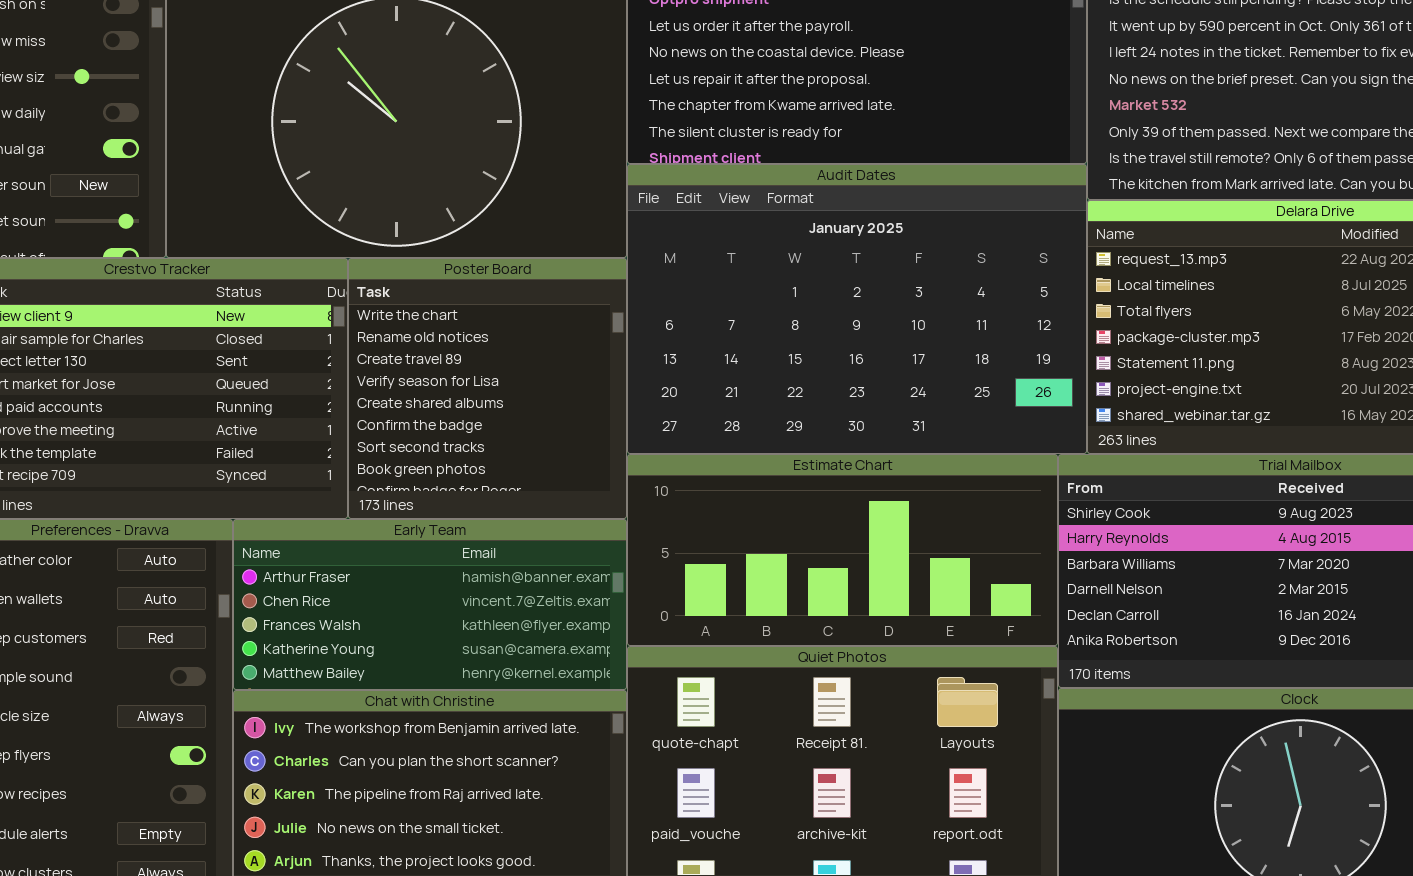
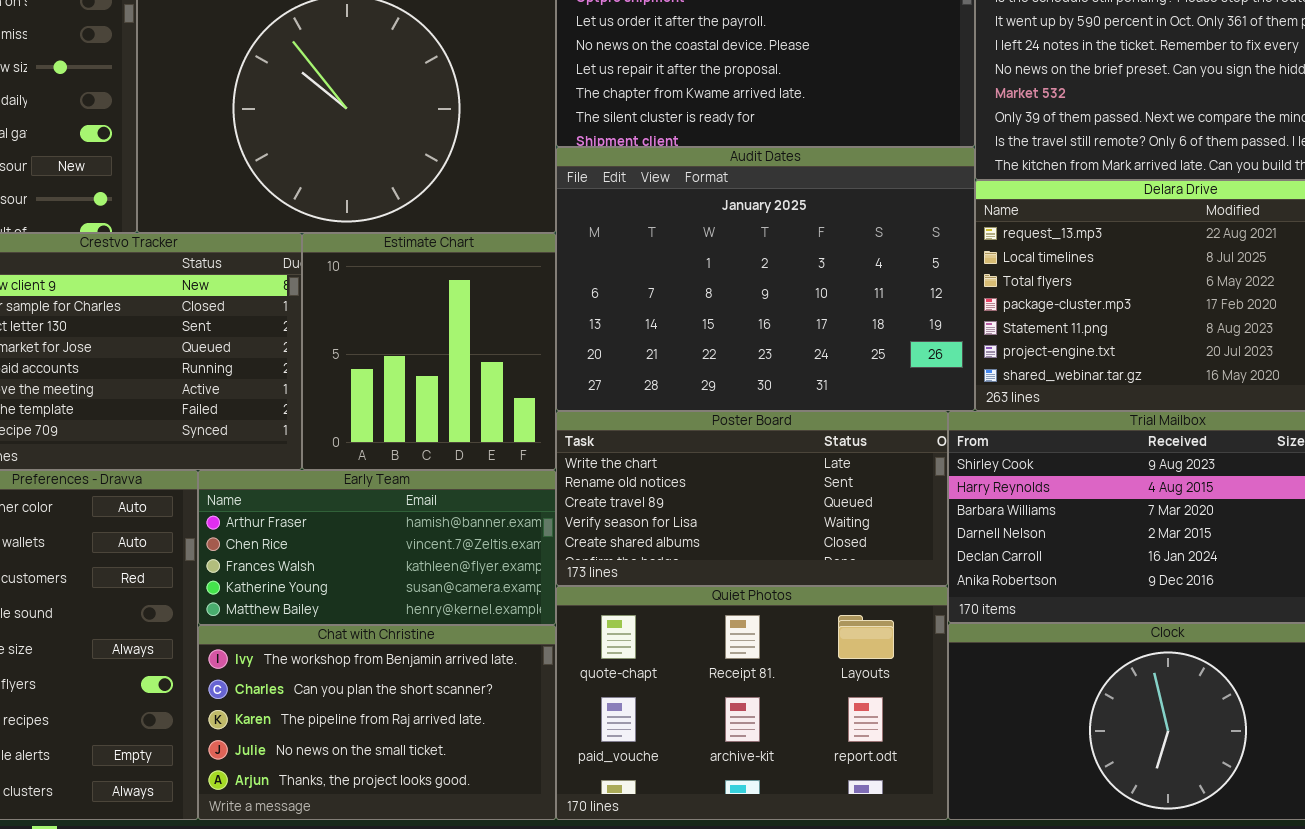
Poster Board: [348,258,627,519] -> [556,411,948,586], moved, resized
Estimate Chart: [627,454,1058,646] -> [302,233,556,470], moved, resized

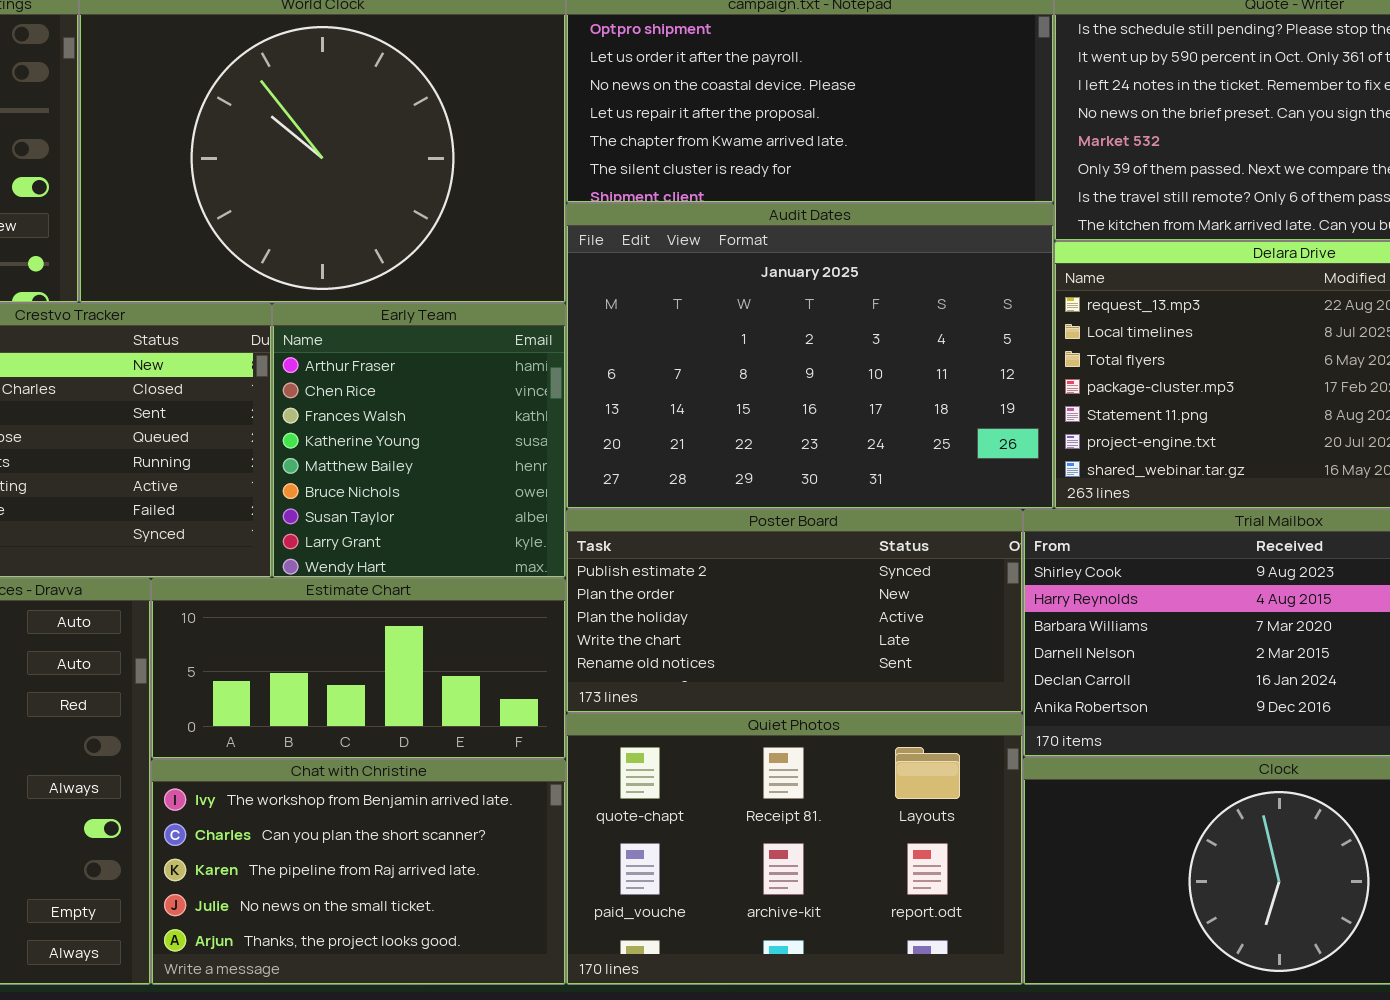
Estimate Chart: [302,233,556,470] -> [151,578,566,759], moved, resized
Poster Board: [556,411,948,586] -> [566,509,1023,713], scrolled up 3 rows
Early Team: [198,470,556,625] -> [272,303,566,578], moved, resized

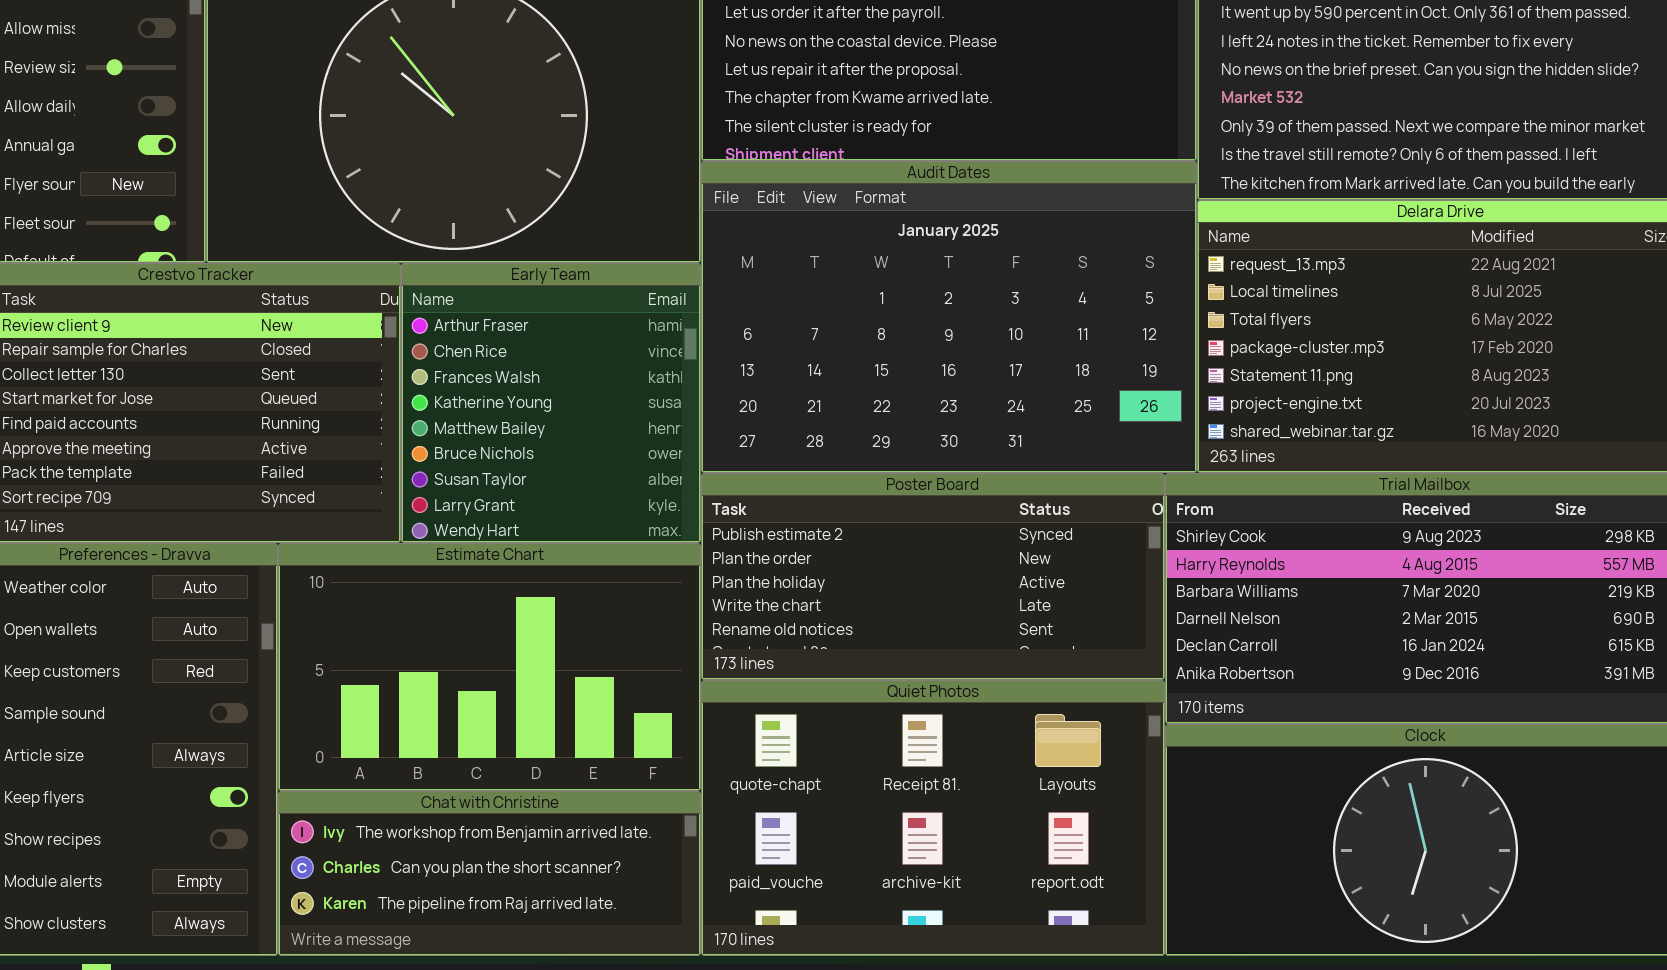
Estimate Chart: [151,578,566,759] -> [278,543,701,791], resized
Chat with Christine: [151,759,566,985] -> [278,791,701,956], resized

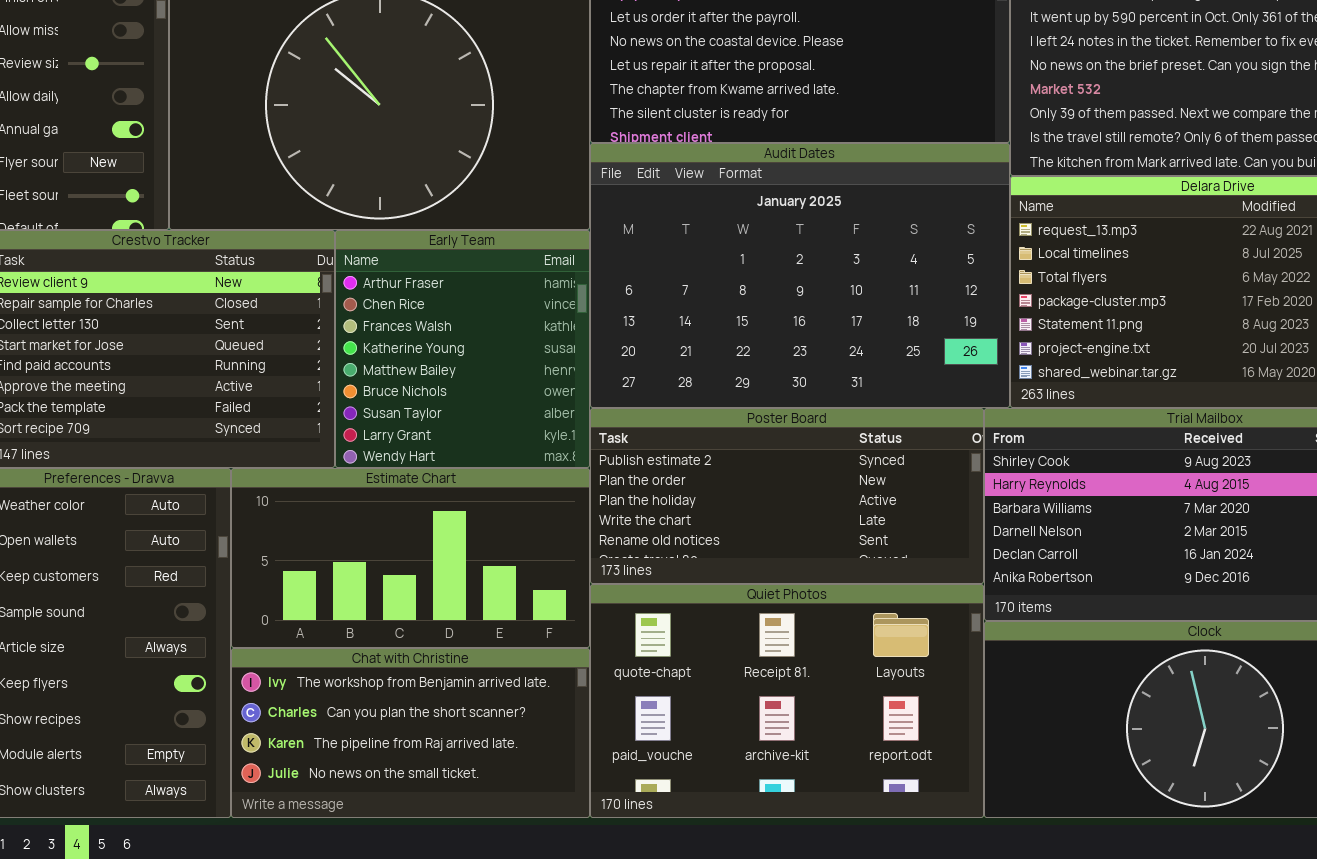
Estimate Chart: [278,543,701,791] -> [231,468,590,648], resized
Chat with Christine: [278,791,701,956] -> [231,648,590,818], resized

